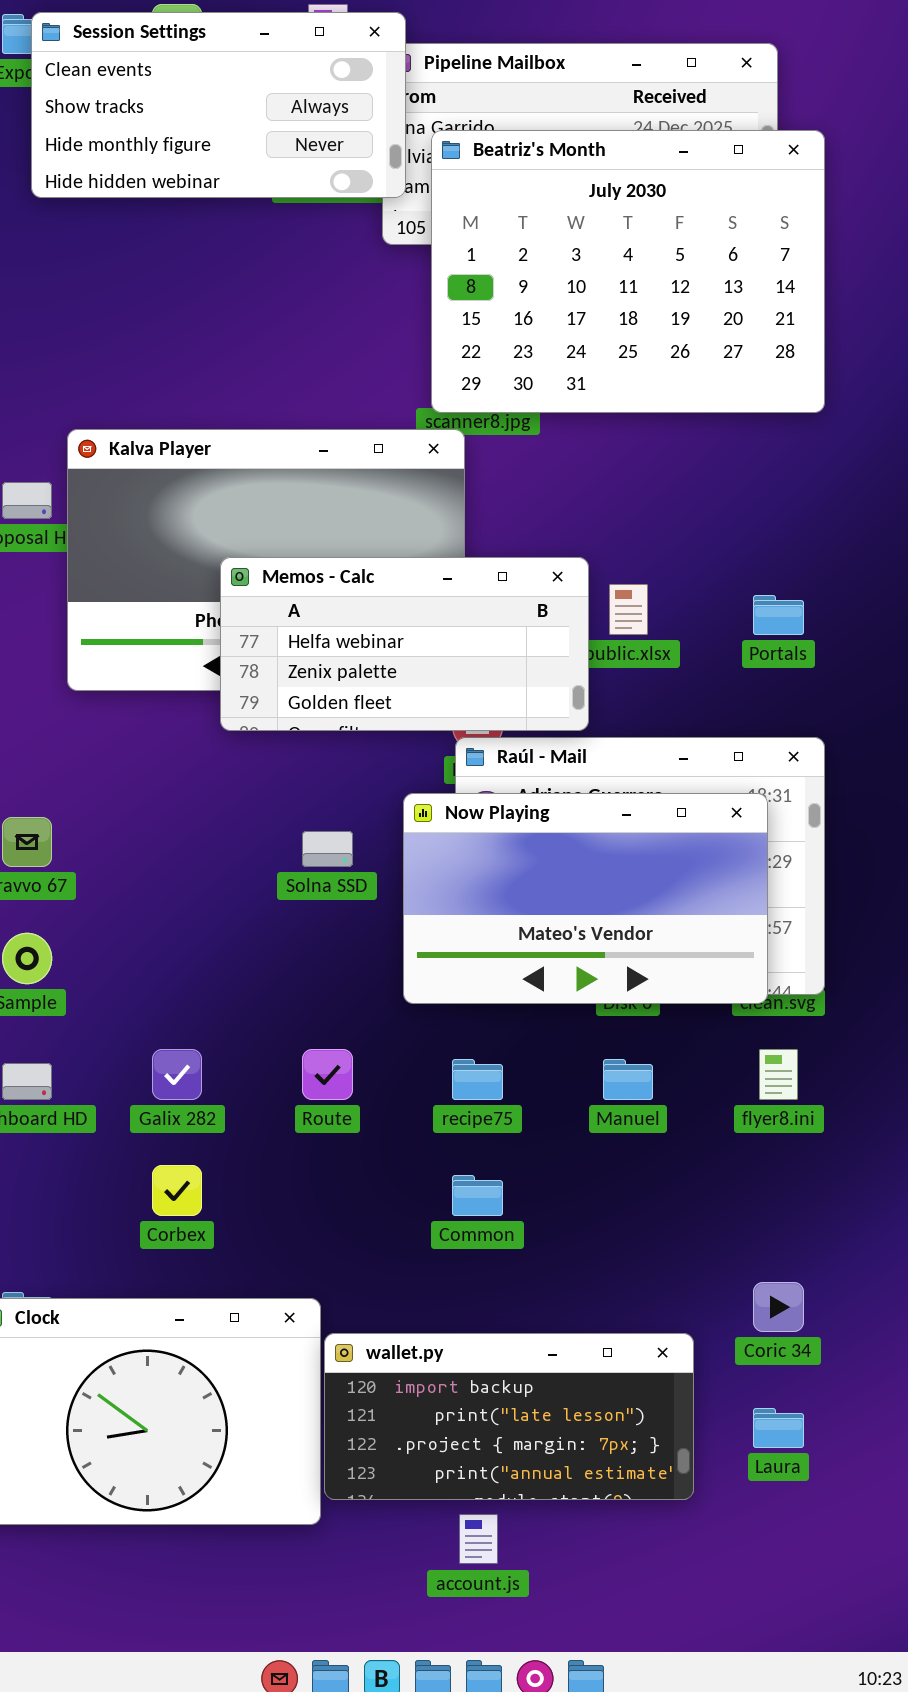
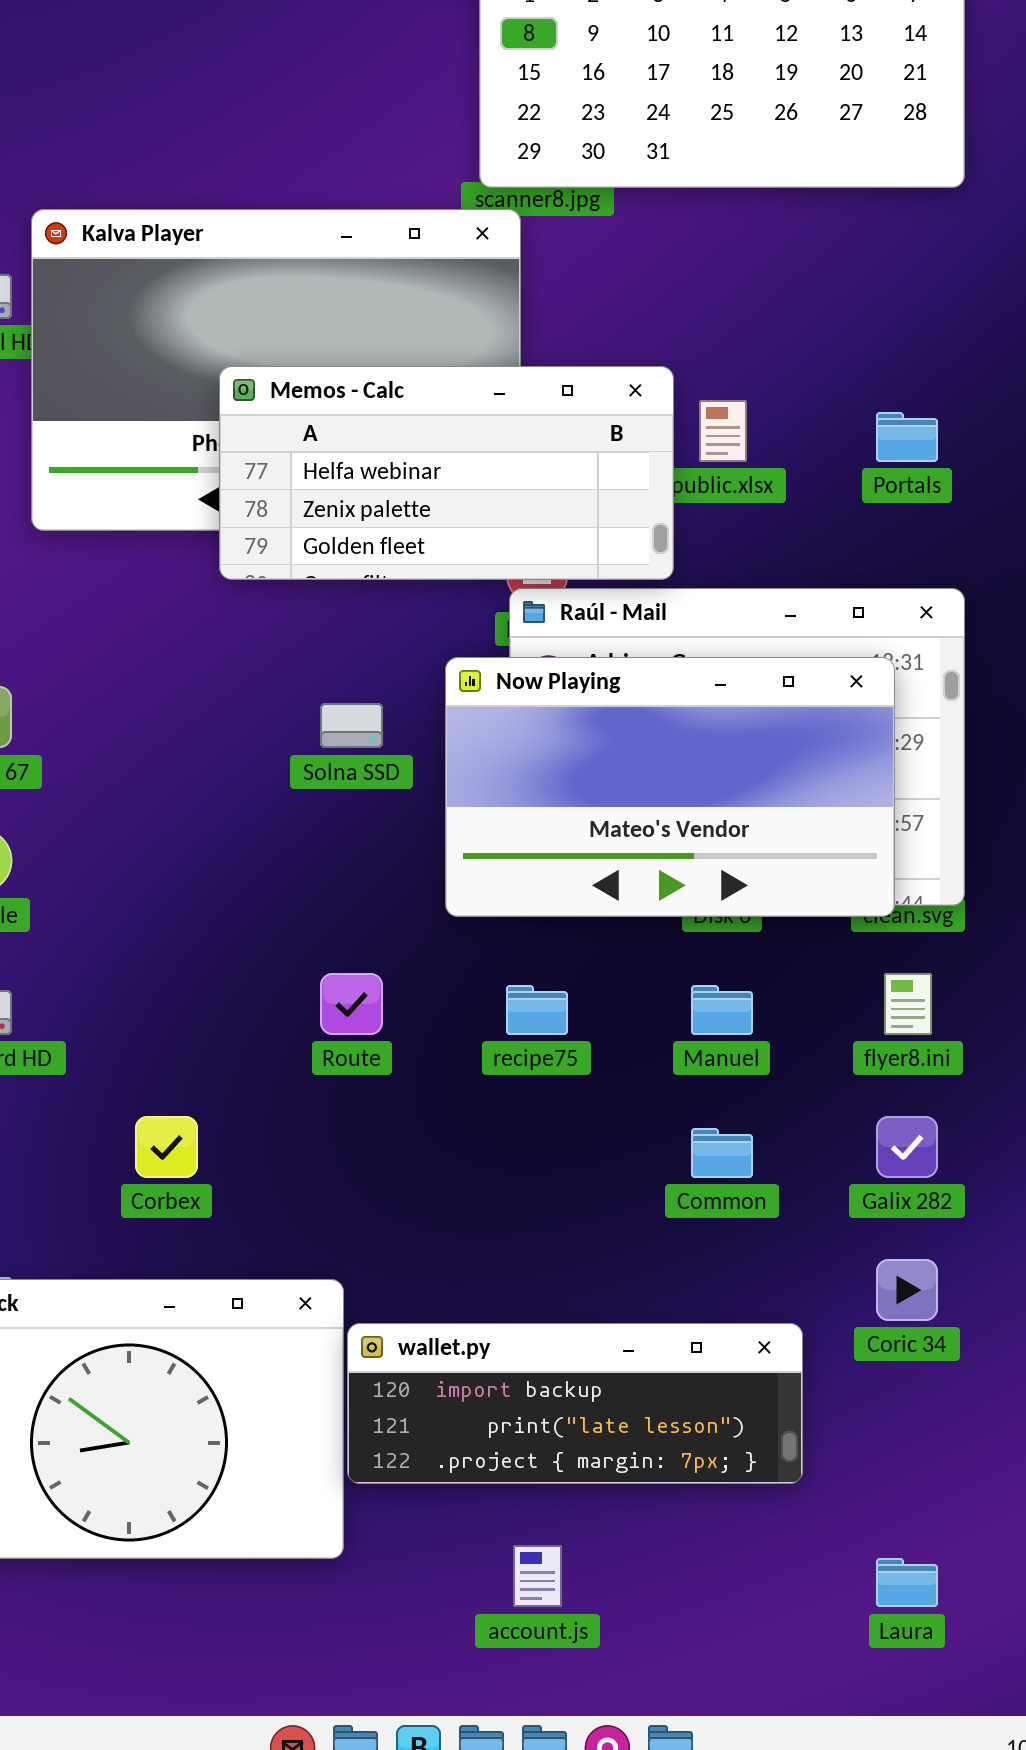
Galix 282: [152,1049,202,1100] -> [876,1116,938,1178], moved
Common: [452,1175,503,1216] -> [691,1128,753,1178], moved
wallet.py: [324,1333,694,1500] -> [347,1323,803,1484], resized
Laura: [753,1408,804,1448] -> [876,1558,938,1607], moved

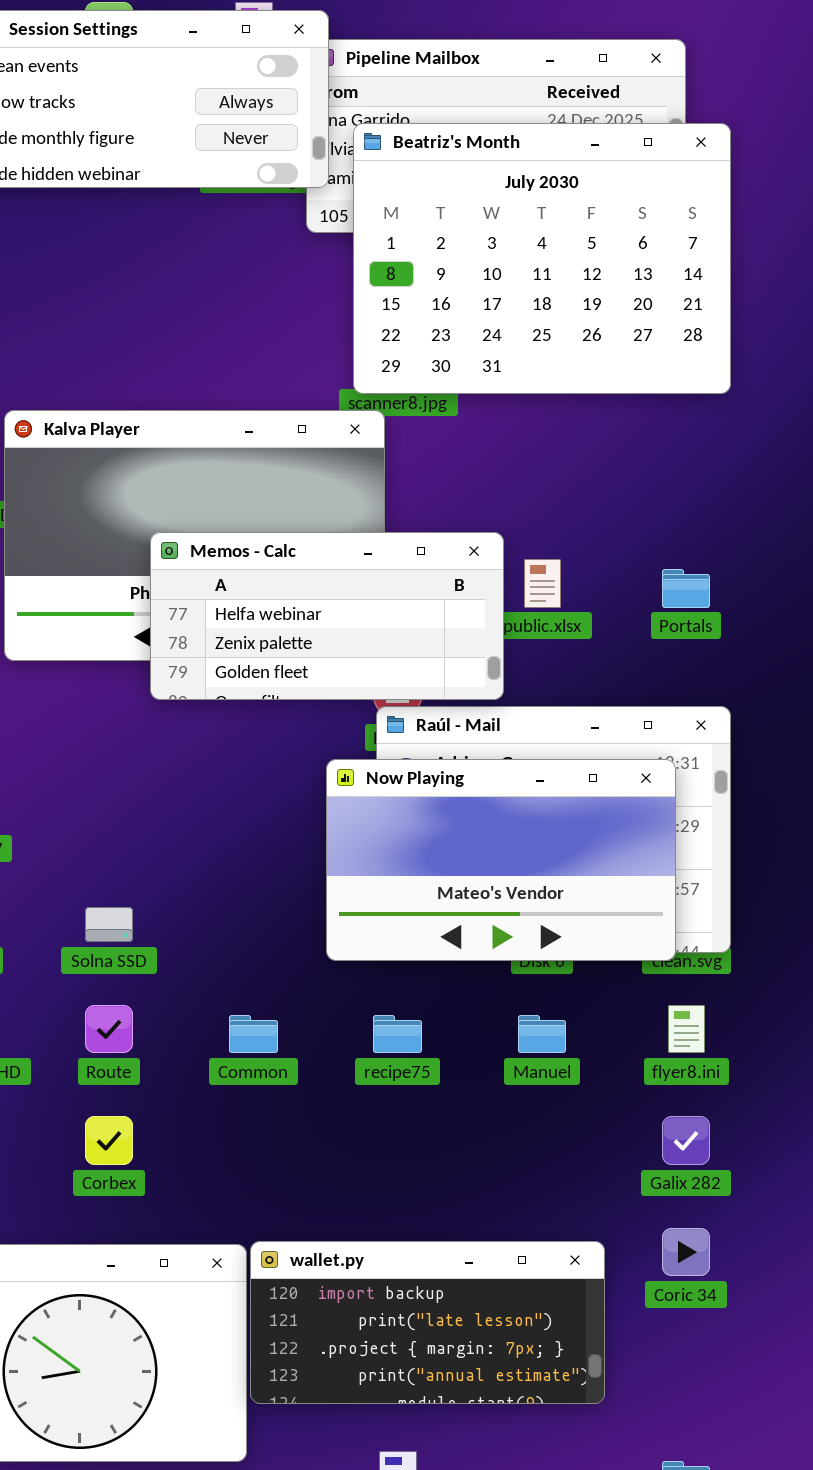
Solna SSD: [320,703,383,748] -> [85,907,133,942], moved
Route: [320,973,383,1035] -> [85,1005,133,1053], moved
Common: [691,1128,753,1178] -> [229,1015,278,1053], moved
wallet.py: [347,1323,803,1484] -> [250,1241,605,1404], resized

